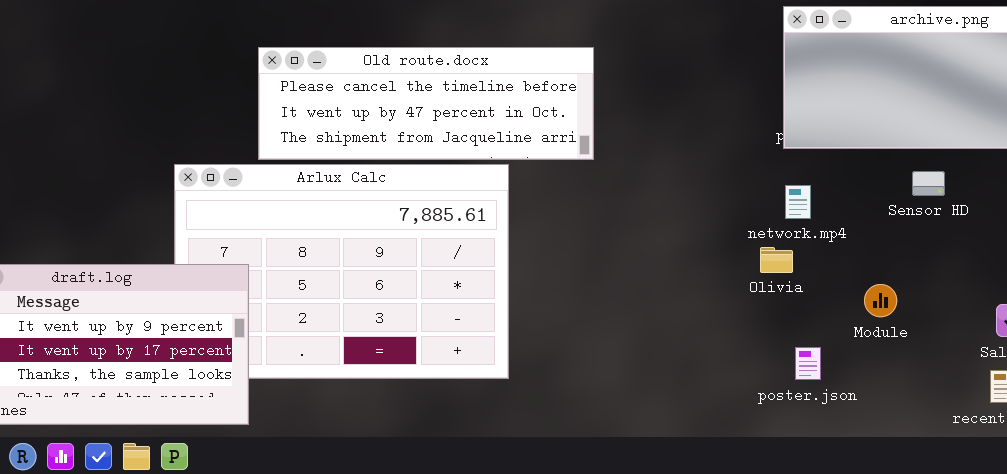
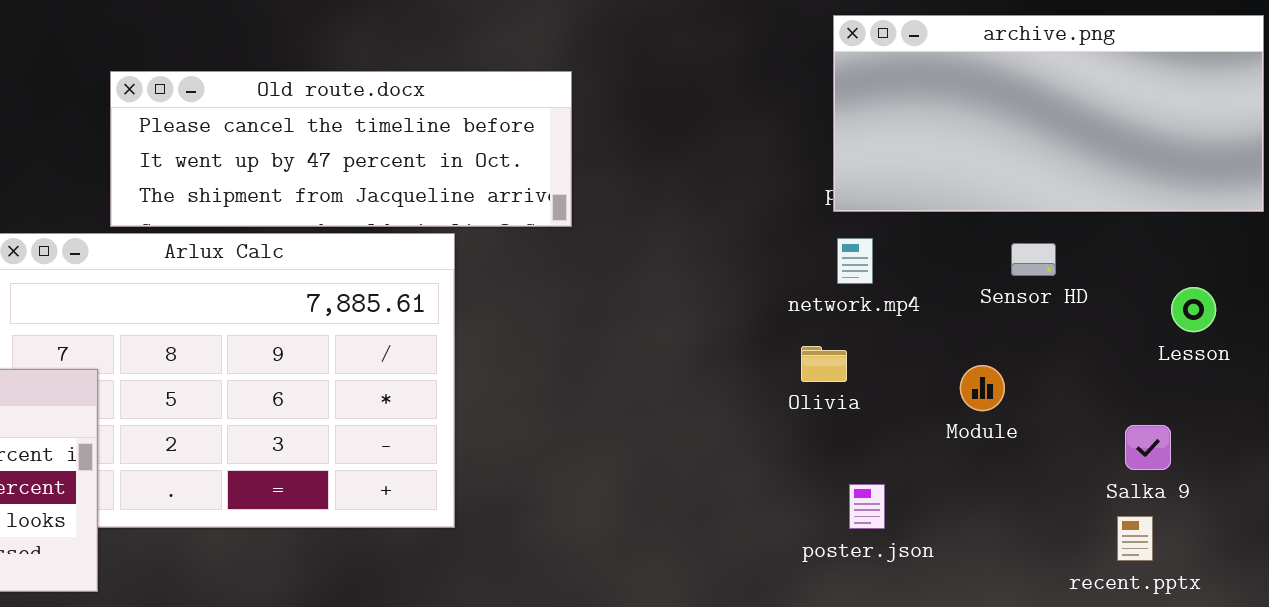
network.mp4: [785,185,811,219] -> [837,238,873,284], moved
Module: [864,284,897,317] -> [960,365,1005,411], moved

